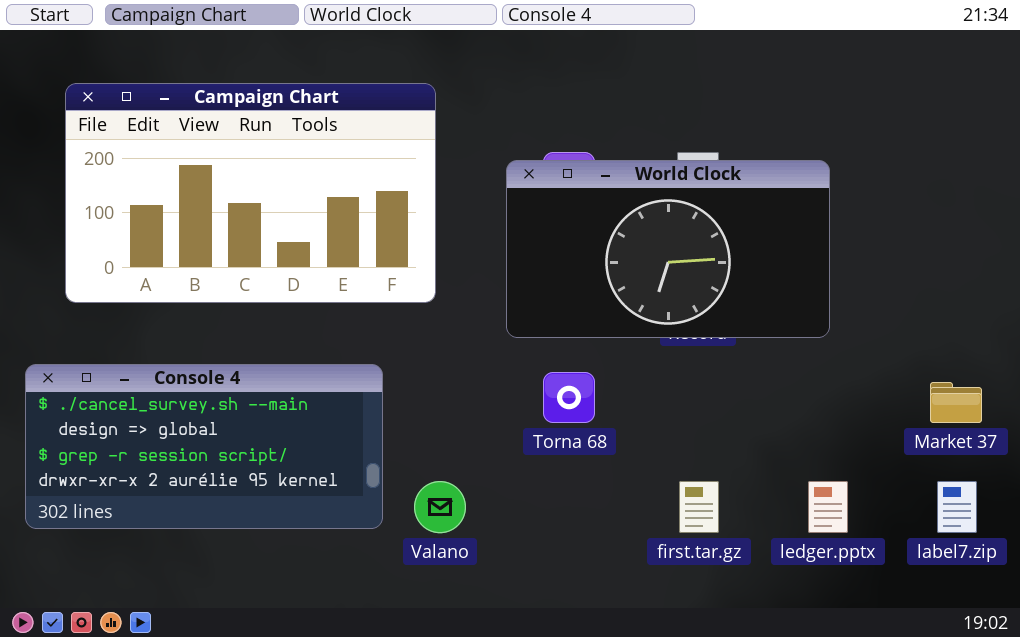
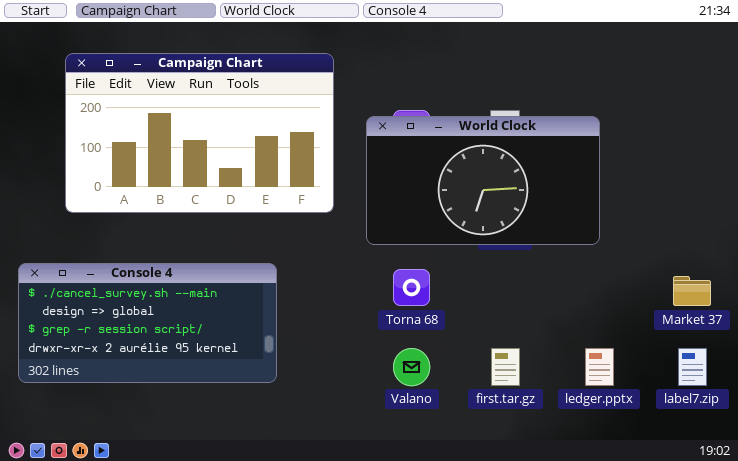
Campaign Chart: [65,83,436,303] -> [65,53,334,213], moved
Valano: [414,481,466,533] -> [393,348,430,386], moved

